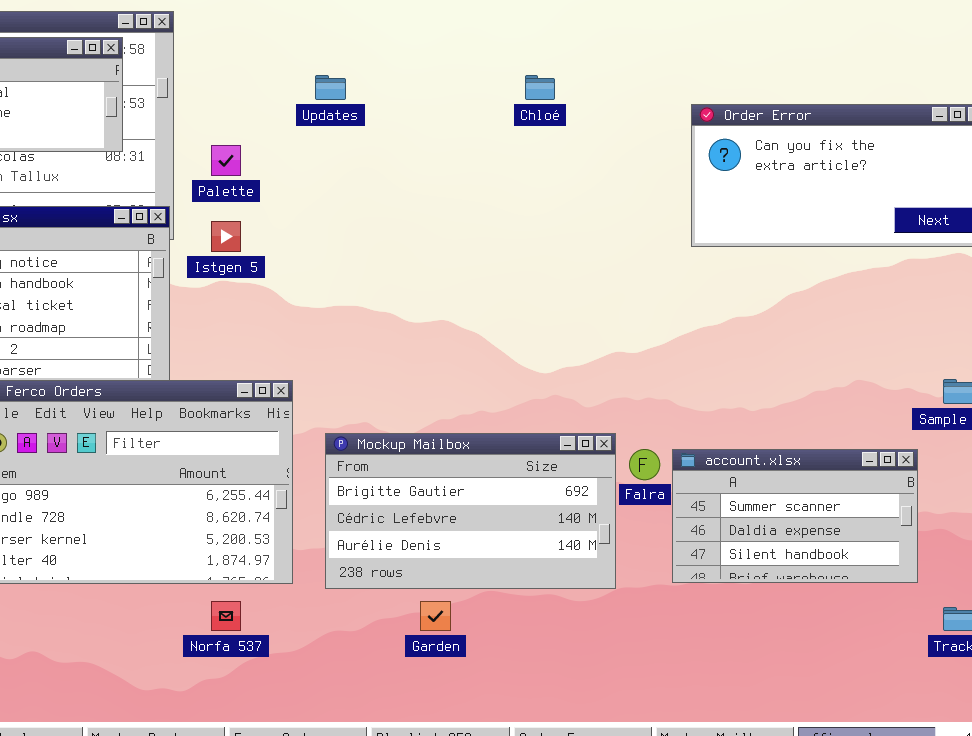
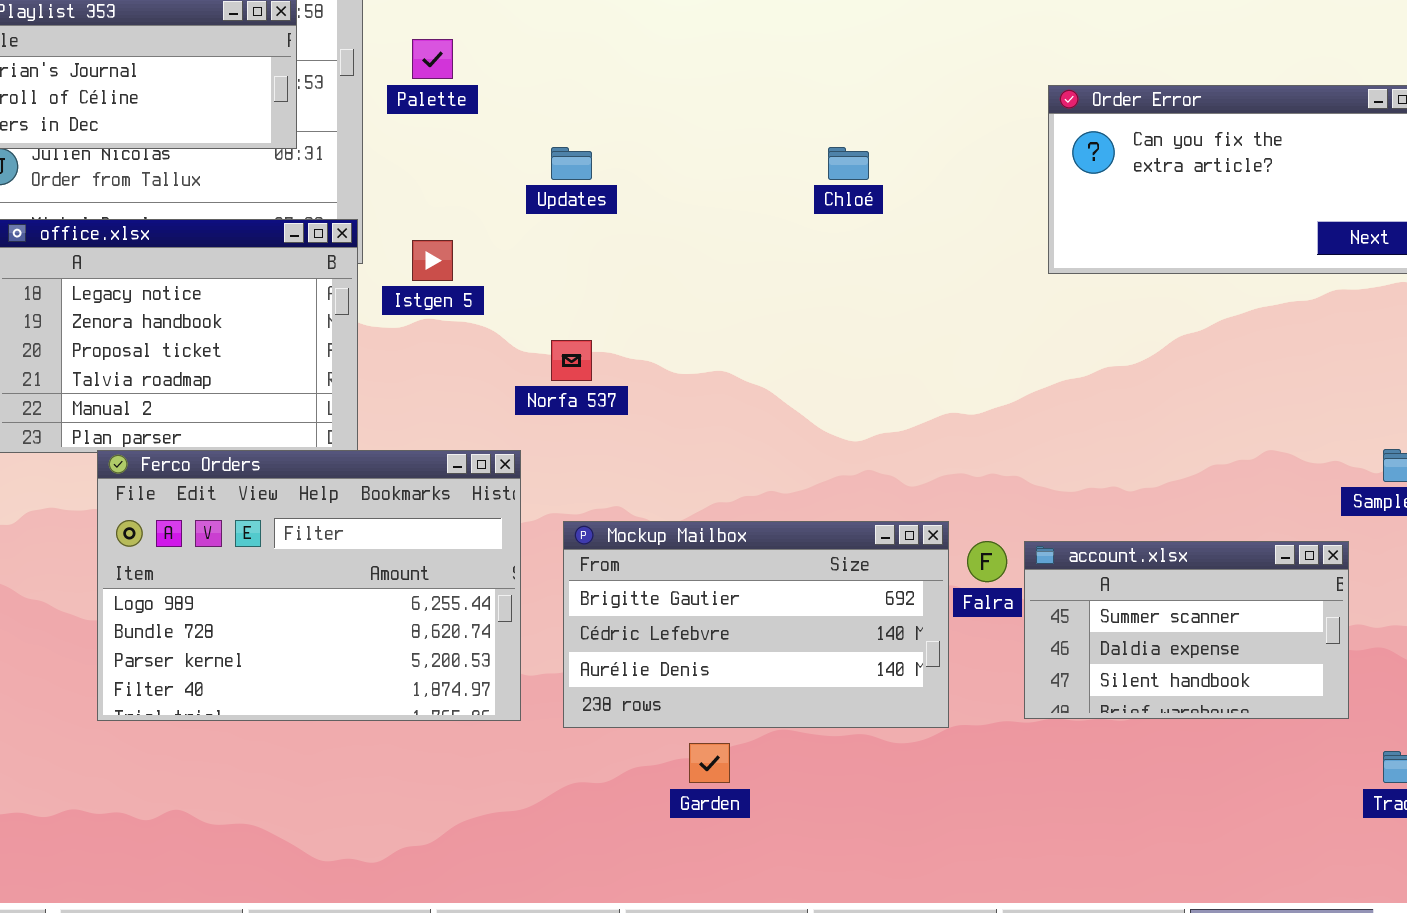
Updates: [315,75,346,100] -> [551,147,592,180], moved
Chloé: [525,75,555,100] -> [828,147,869,180], moved
Palette: [211,145,241,176] -> [412,39,453,79], moved
Norfa 537: [211,601,241,631] -> [551,340,592,381], moved

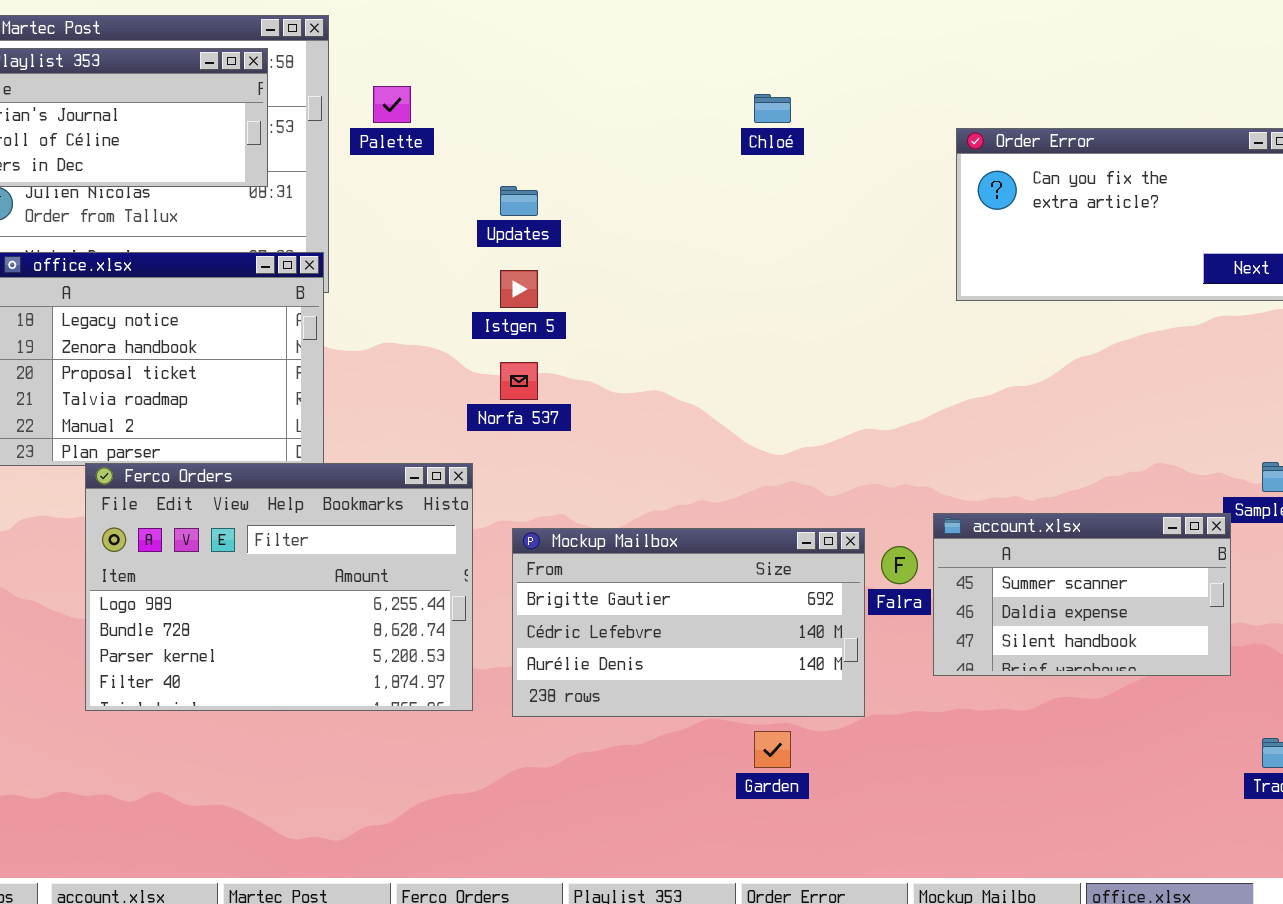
Chloé: [828,147,869,180] -> [754,94,791,123], moved
Istgen 5: [412,240,453,281] -> [500,270,538,308], moved
account.xlsx: [1024,541,1349,719] -> [933,513,1231,676], moved
Garden: [689,743,730,783] -> [754,731,791,768], moved

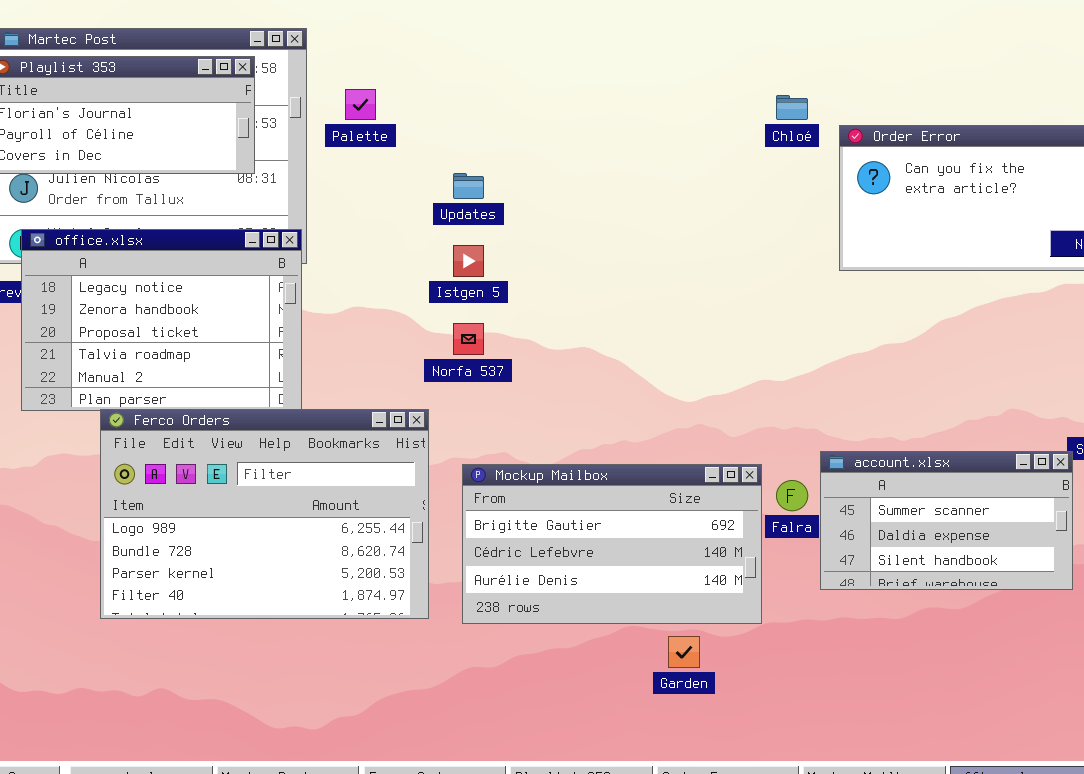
Chloé: [754,94,791,123] -> [776,95,808,120], moved

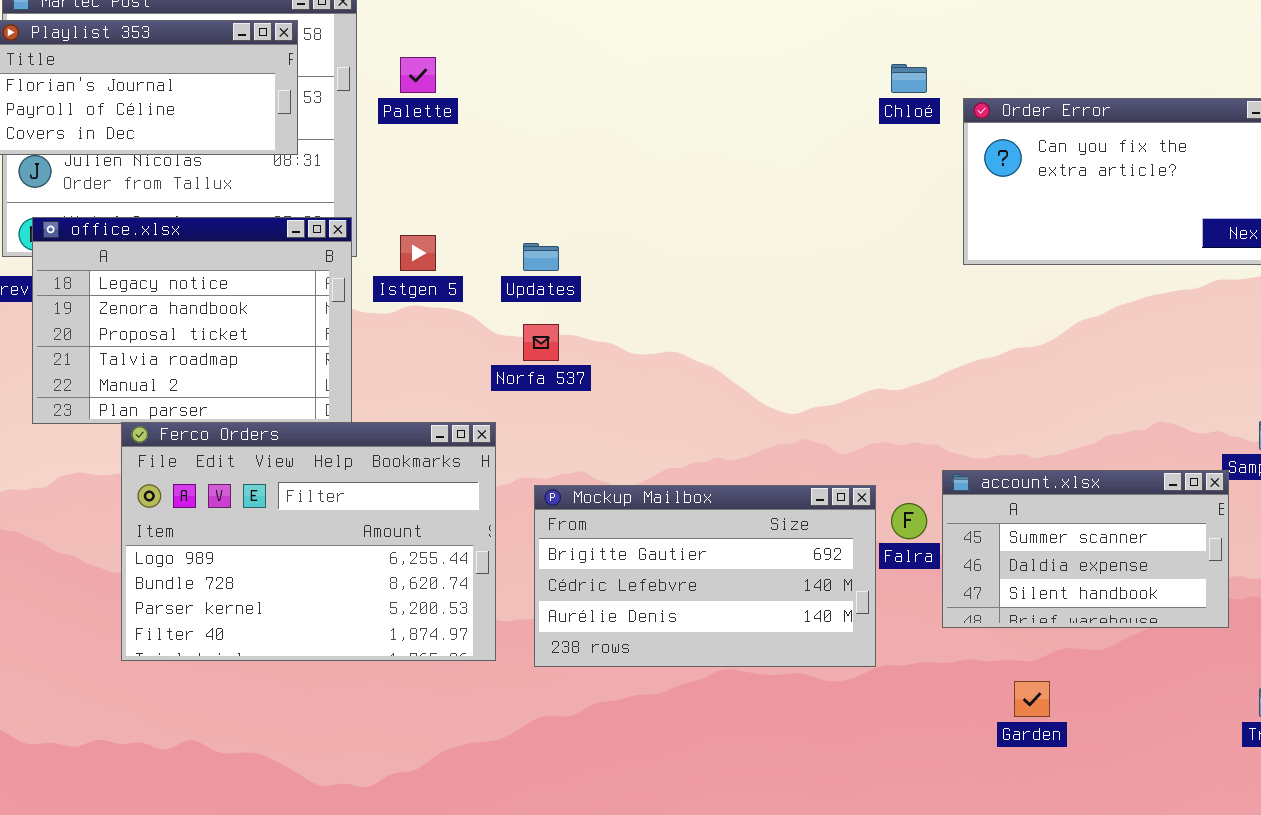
Updates: [453,173,484,199] -> [523,243,559,271], moved
Istgen 5: [453,245,484,277] -> [400,235,436,271], moved
Garden: [668,636,700,668] -> [1014,681,1050,717], moved

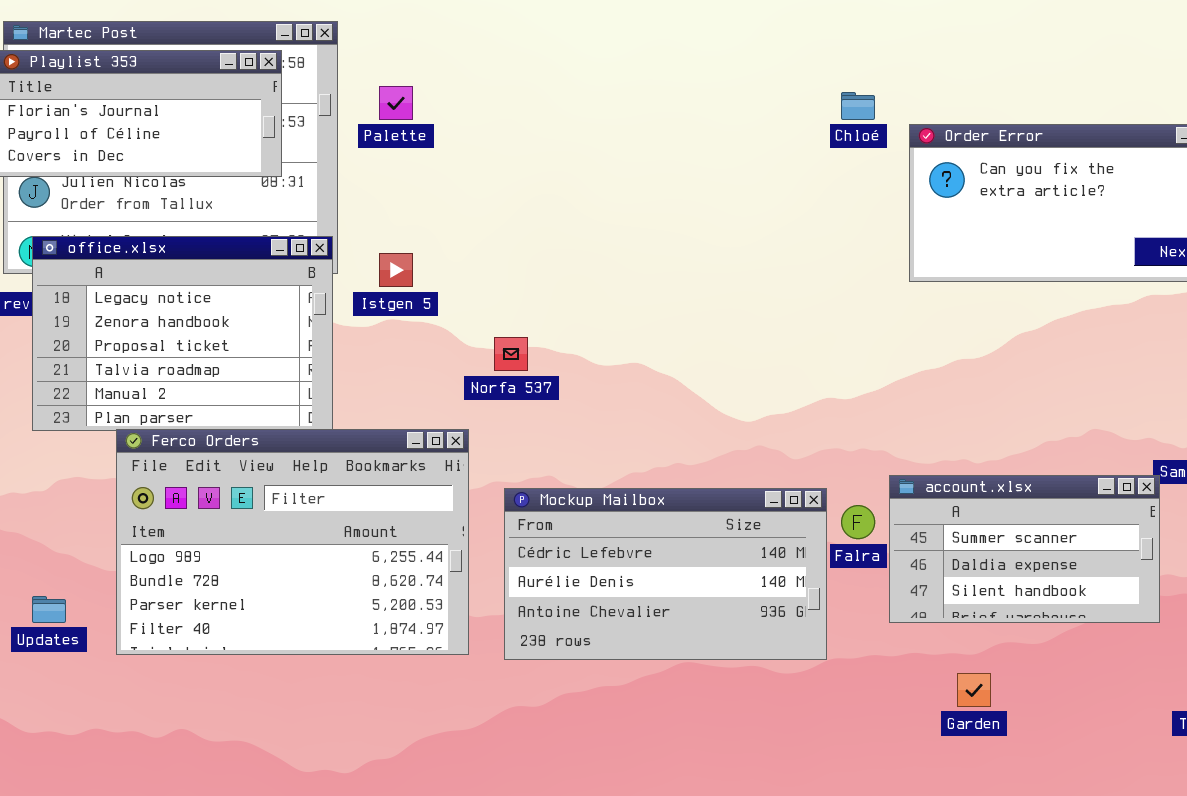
Updates: [523,243,559,271] -> [32,596,66,623], moved
Mockup Mailbox: [534,485,876,667] -> [504,488,827,660], scrolled down 1 row

